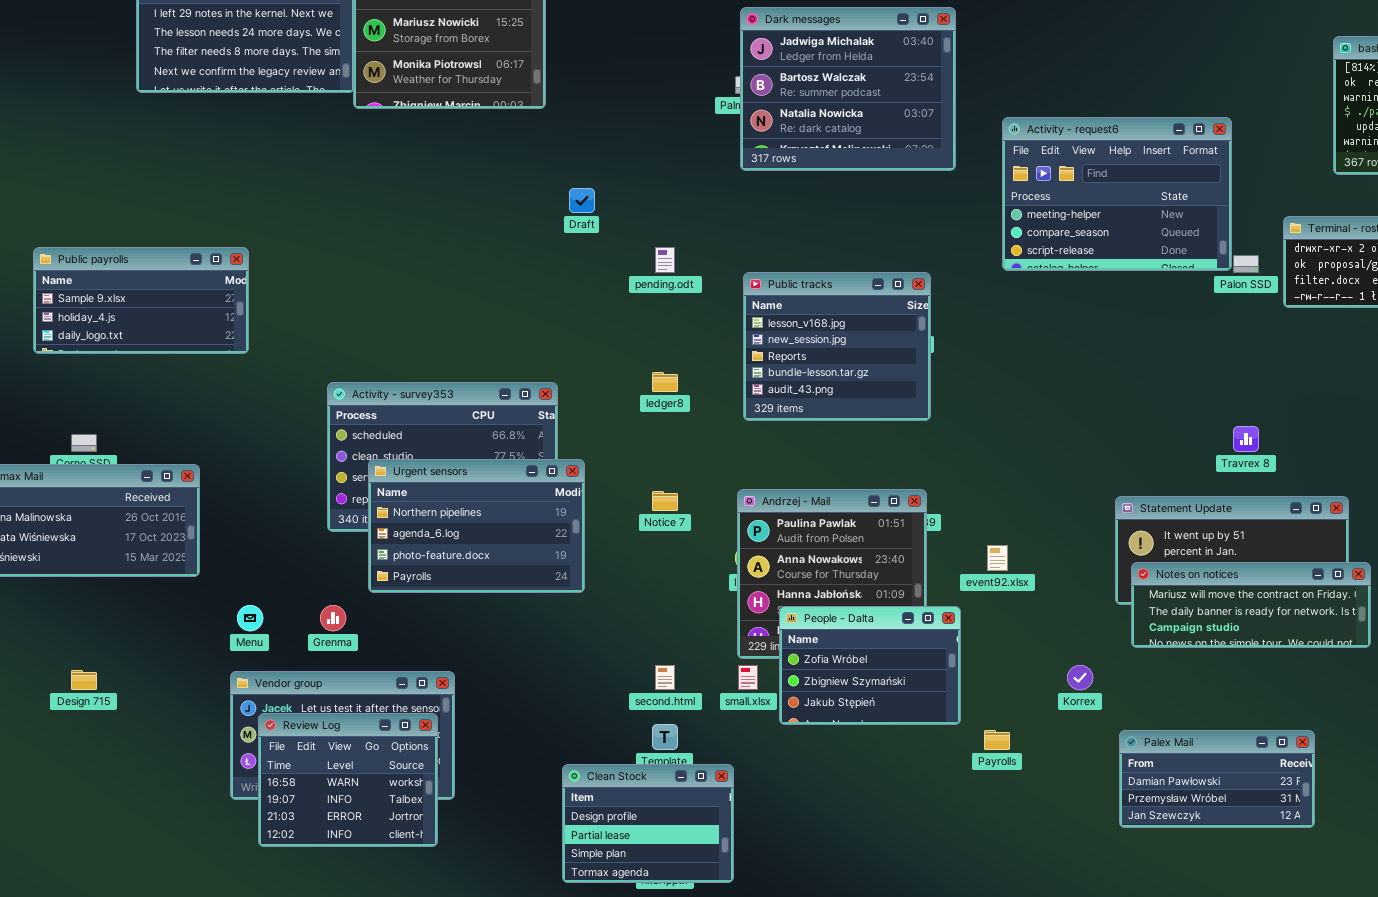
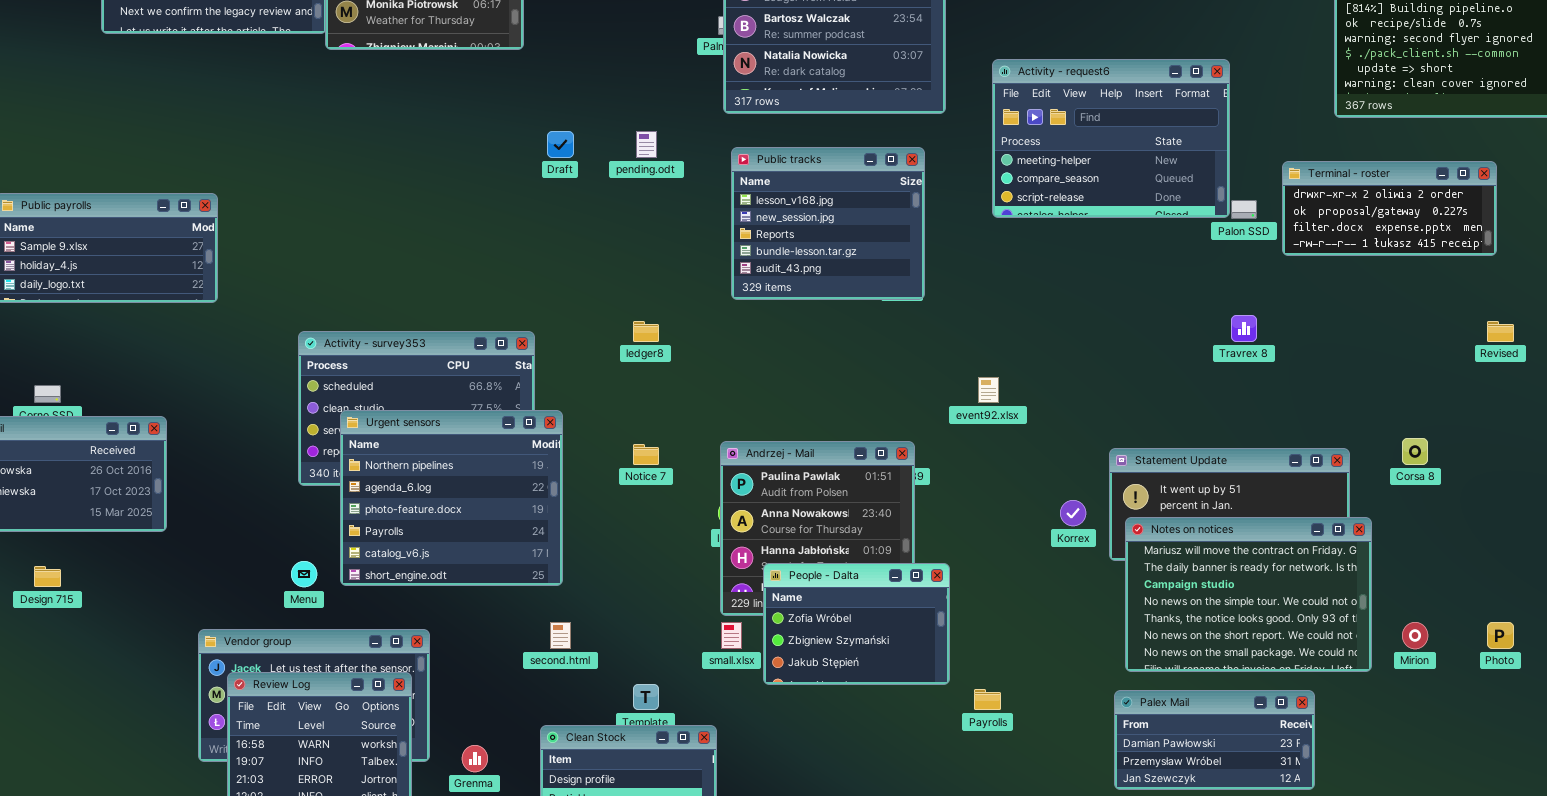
pending.odt: [655,247,675,273] -> [636,131,657,158], moved
Public tracks: [743,272,931,421] -> [731,147,925,300], moved
Travrex 8: [1233,426,1259,452] -> [1231,315,1257,342], moved
Urgent sensors: [368,459,585,593] -> [340,410,563,586], resized
event92.xlsx: [987,545,1008,571] -> [978,377,999,403], moved
Notes on notices: [1131,562,1371,648] -> [1125,517,1372,672], resized
Menu: [237,605,263,631] -> [291,561,317,587], moved
Grenma: [320,605,346,631] -> [462,745,488,772], moved
second.html: [655,665,675,690] -> [550,622,571,649], moved
Korrex: [1067,665,1093,690] -> [1060,500,1086,526], moved
Design 715: [71,670,97,690] -> [34,566,61,587], moved

